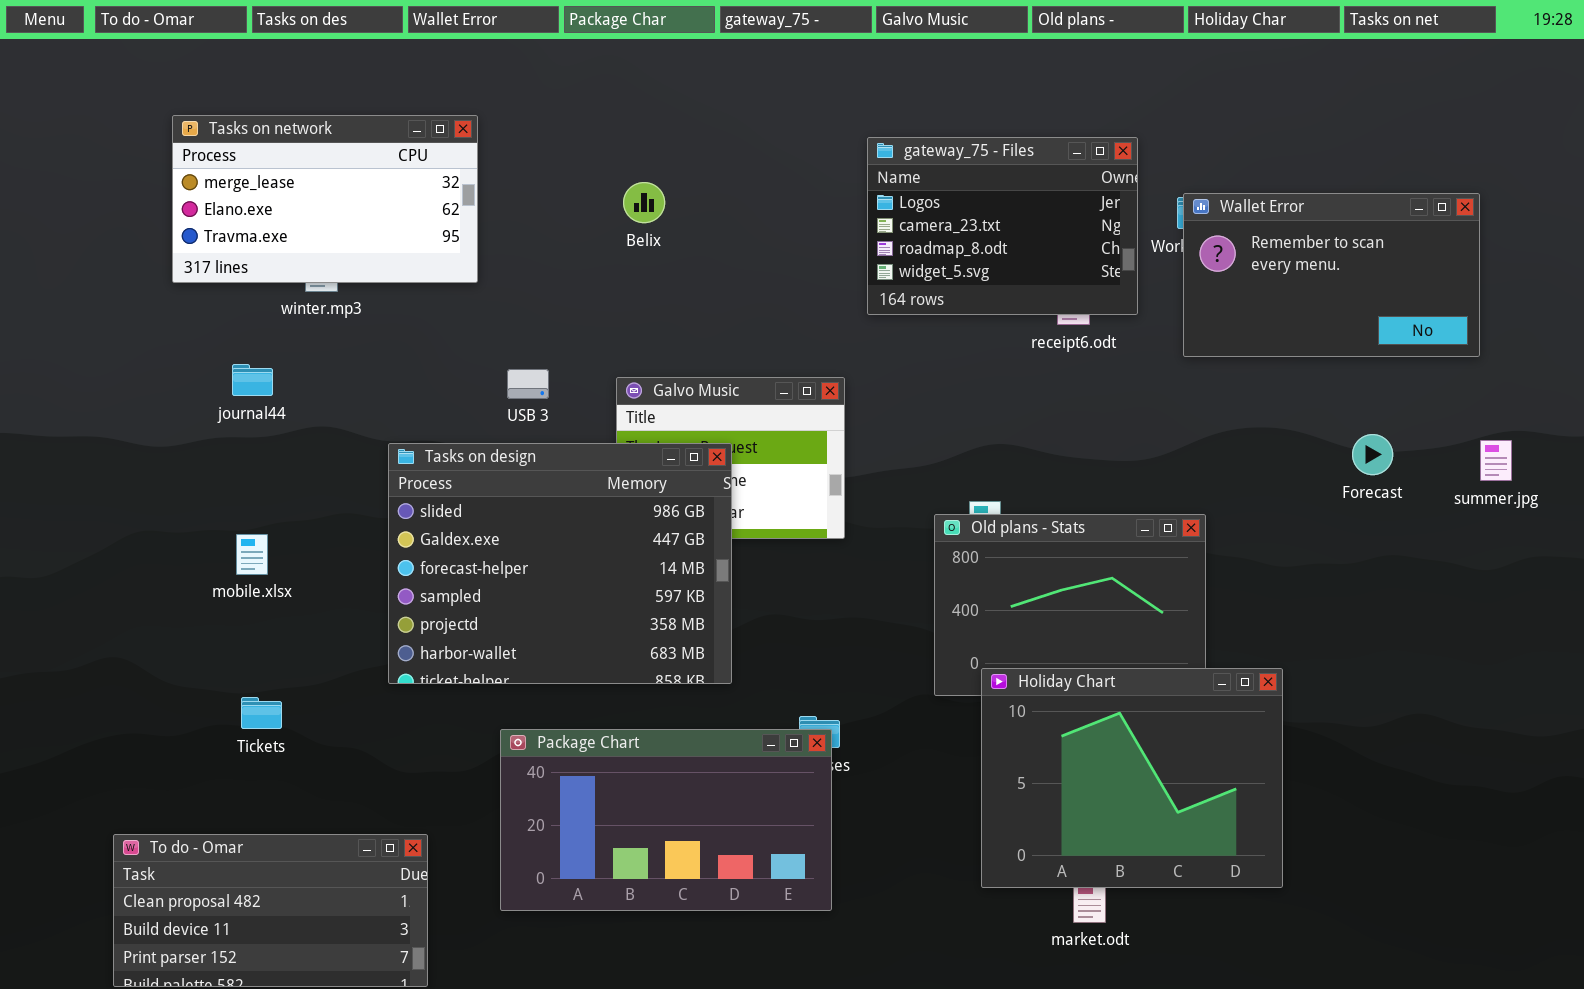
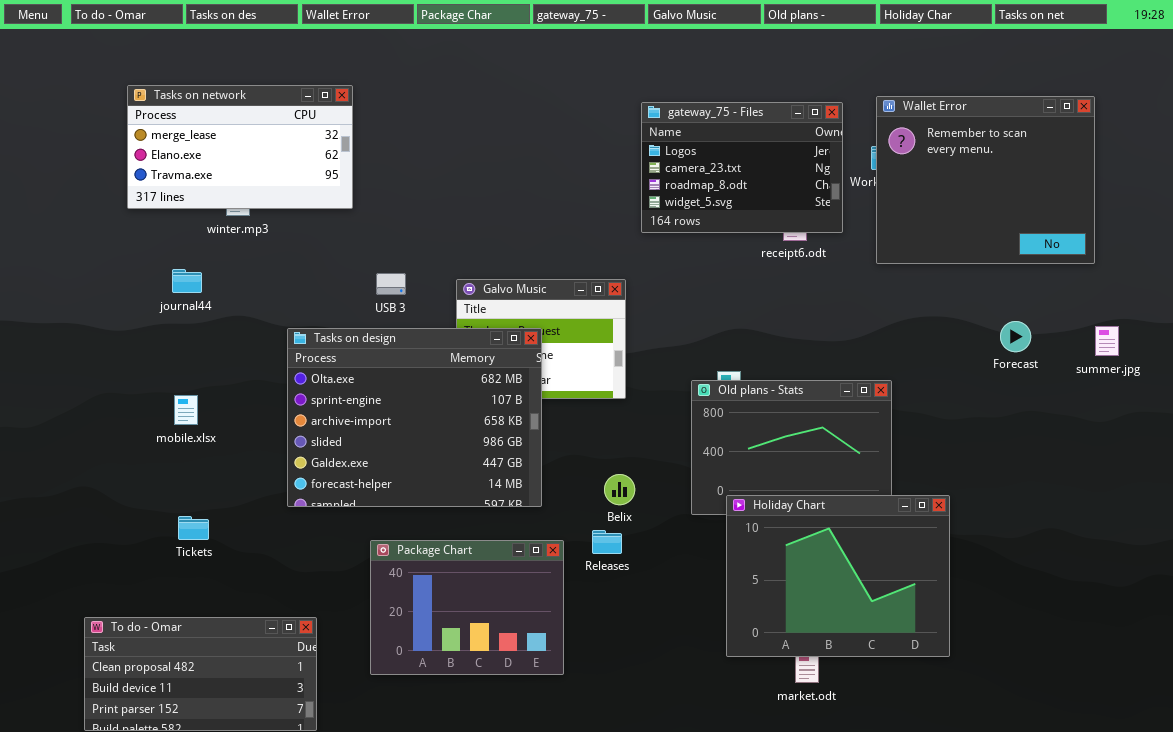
Belix: [623,182,665,223] -> [604,474,635,505], moved
Wallet Error: [1183,193,1480,357] -> [876,96,1095,264], resized
Tasks on design: [388,443,732,684] -> [287,328,542,507], scrolled up 3 rows
Package Chart: [500,729,832,911] -> [370,540,564,675], resized

